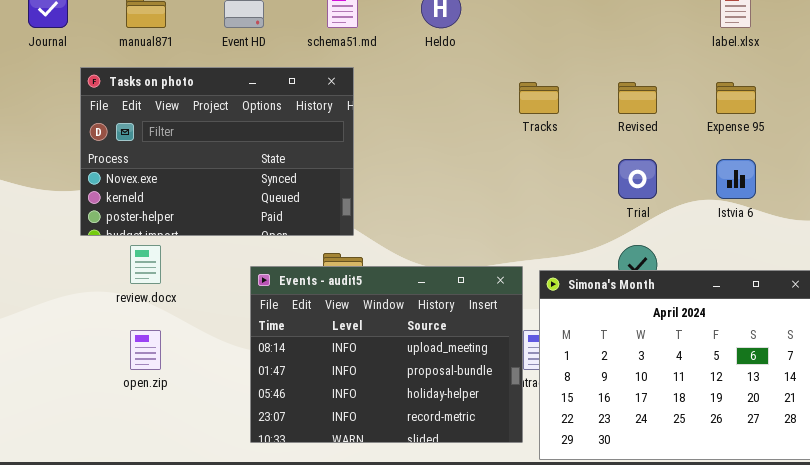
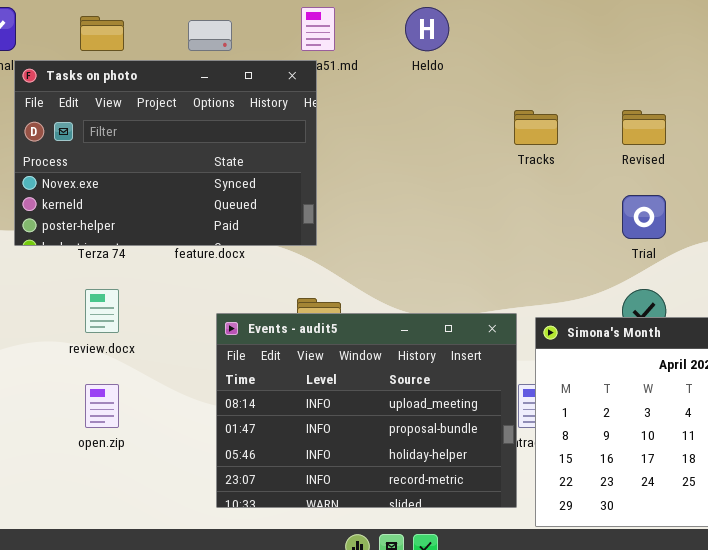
Tasks on photo: [80,67,354,236] -> [14,60,317,246], moved

